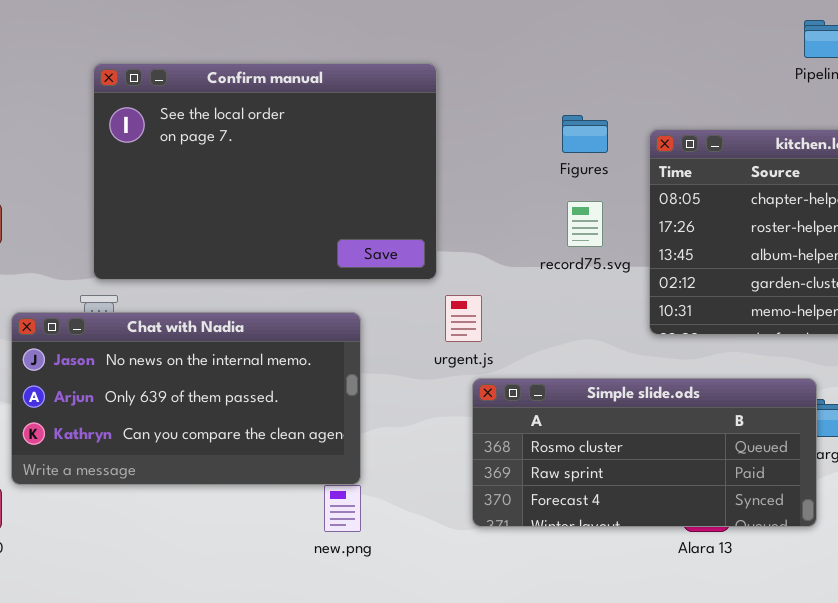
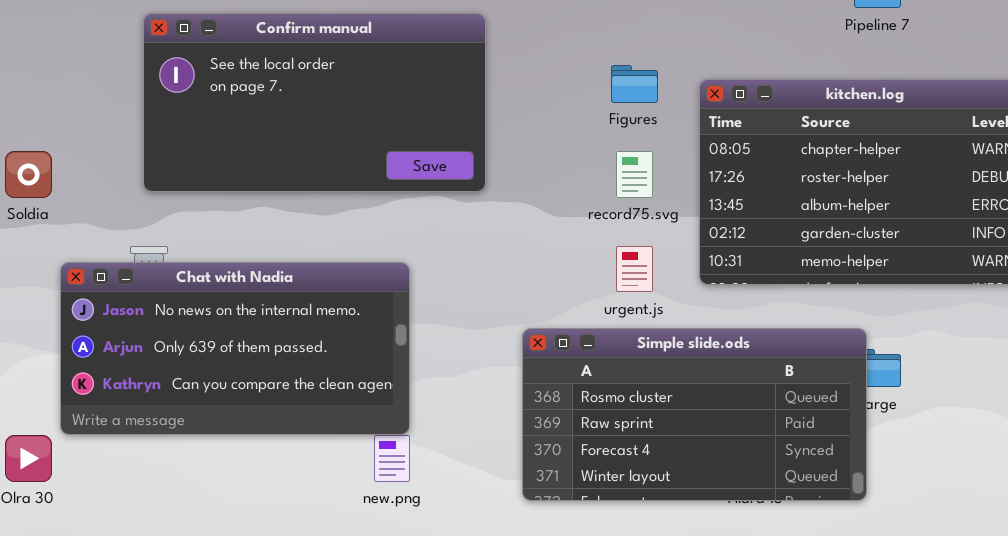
Confirm manual: [93,63,437,280] -> [143,13,486,192], resized
urgent.js: [445,295,482,342] -> [616,246,653,292], moved
Simple slide.ods: [472,378,817,527] -> [522,328,867,501], resized

